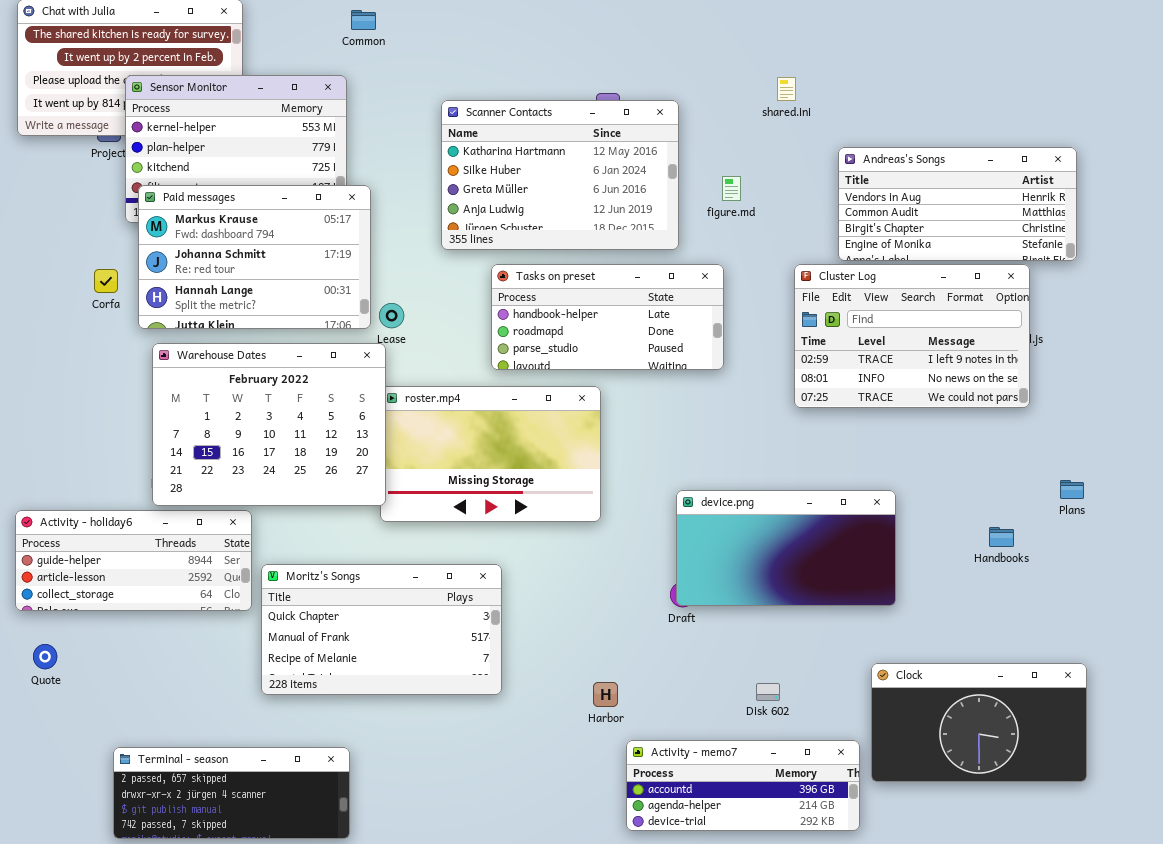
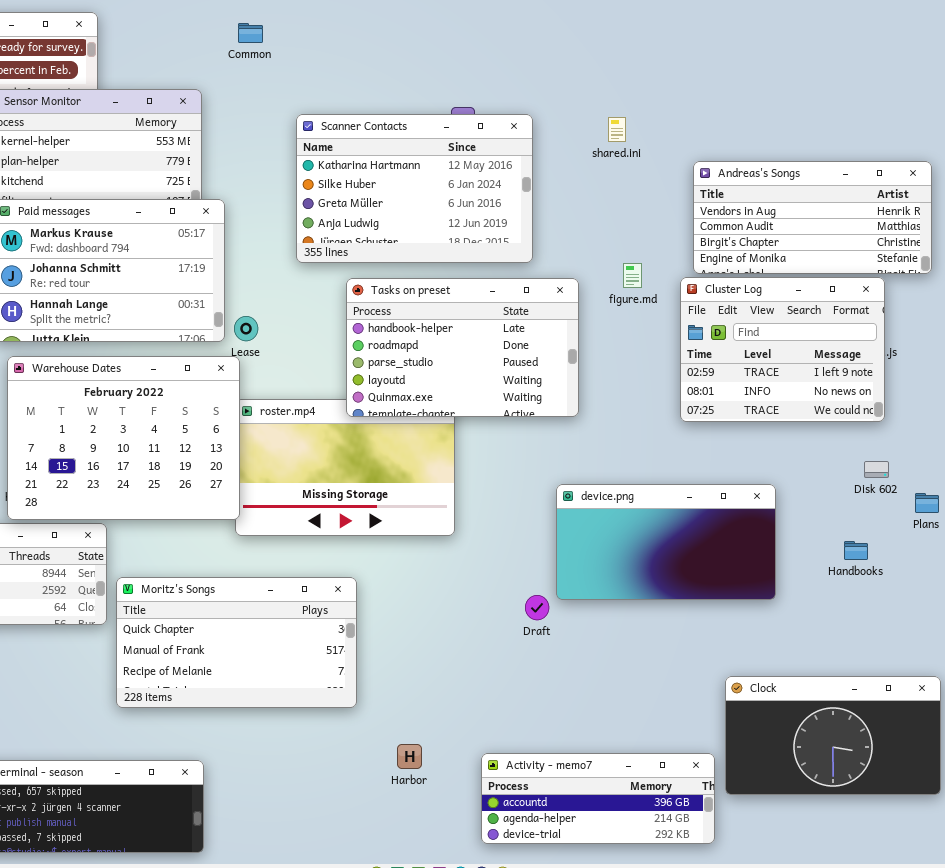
Common: [351,10,376,30] -> [238,23,263,43], moved
shared.ini: [777,77,796,101] -> [608,117,626,142], moved
figure.md: [722,176,741,201] -> [623,263,642,288], moved
Cluster Log: [794,264,1030,408] -> [680,277,885,422], resized
Tasks on preset: [491,264,724,370] -> [346,278,579,417], resized
device.png: [676,490,896,606] -> [556,484,776,600], moved
Harbor: [593,682,618,707] -> [397,744,422,769], moved
Disk 602: [756,683,780,701] -> [864,461,889,478], moved

